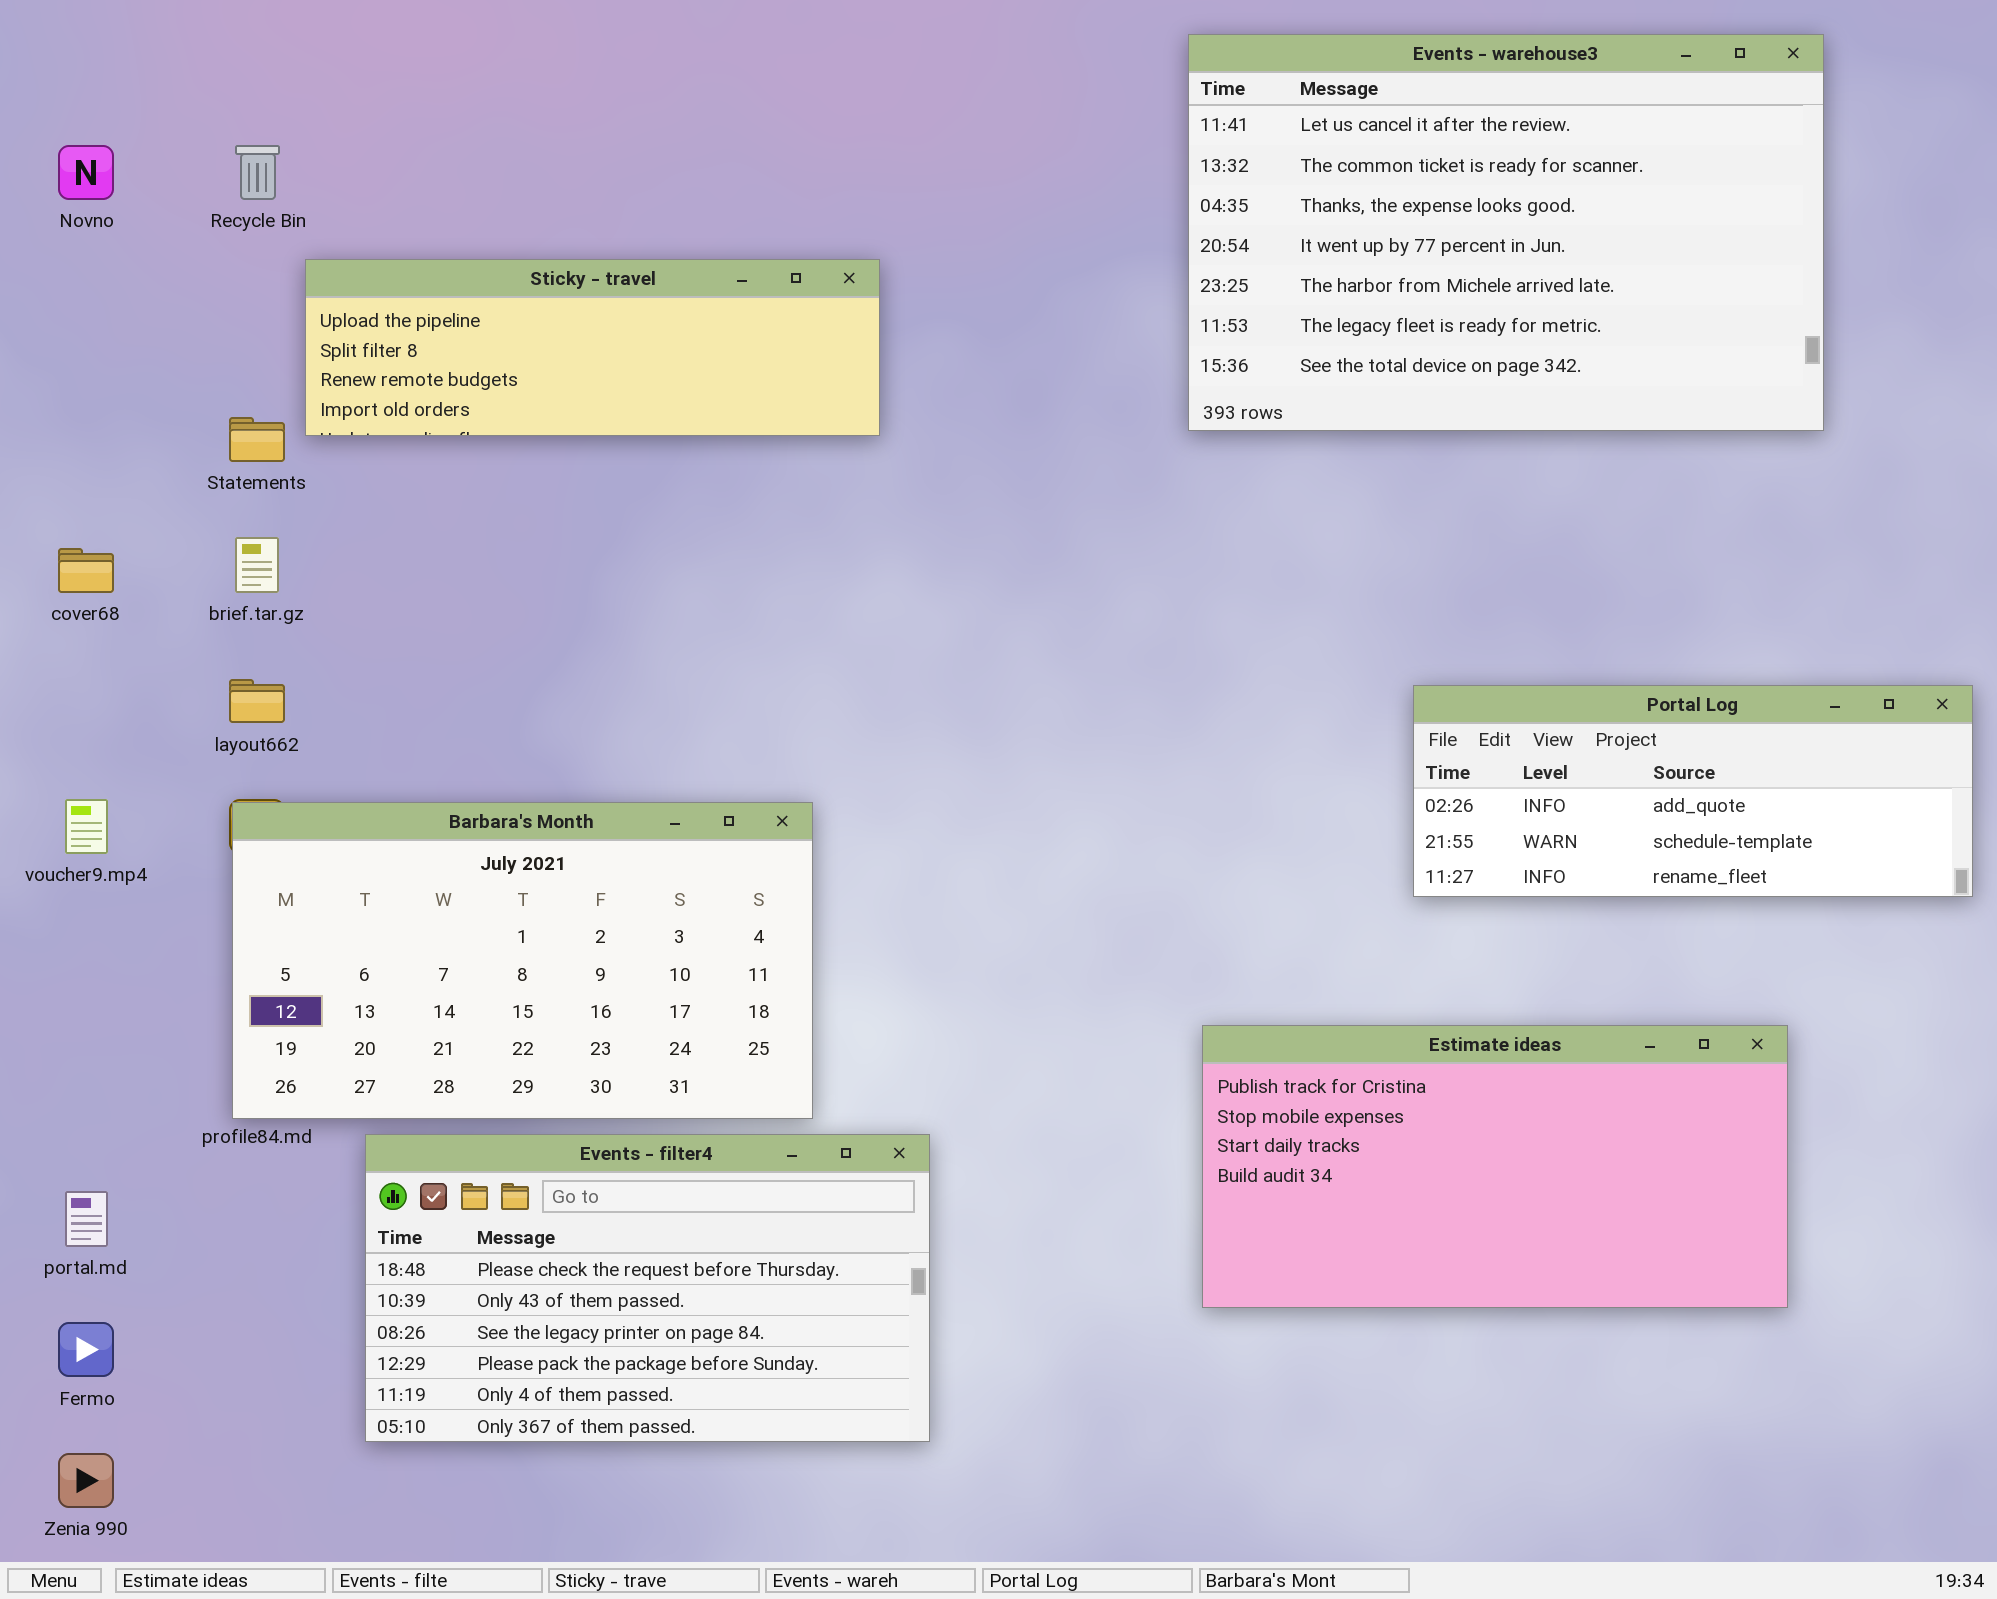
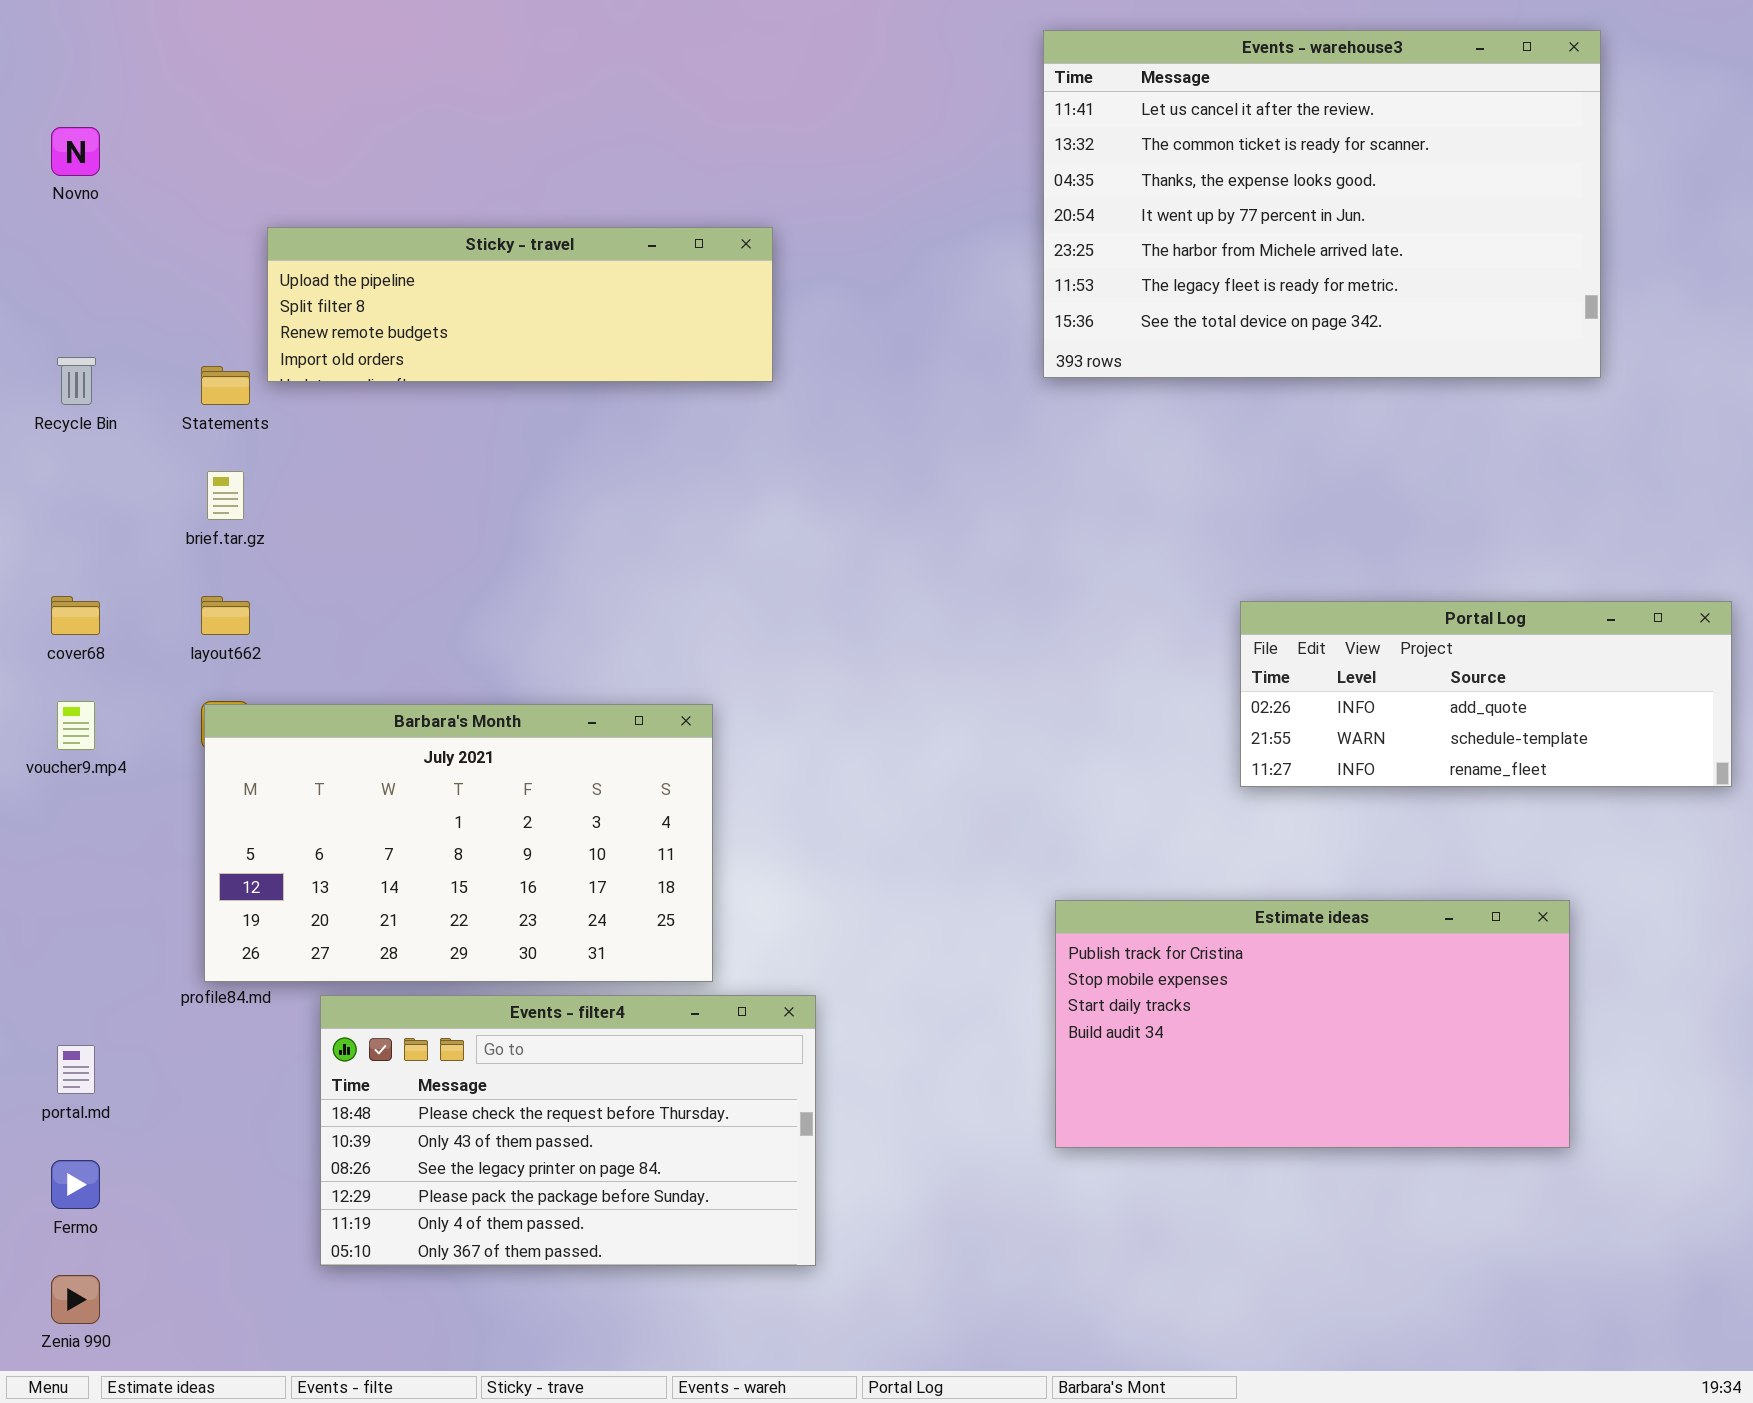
Recycle Bin: [235,145,280,200] -> [57,357,96,405], moved
cover68: [58,548,114,593] -> [51,596,100,635], moved

